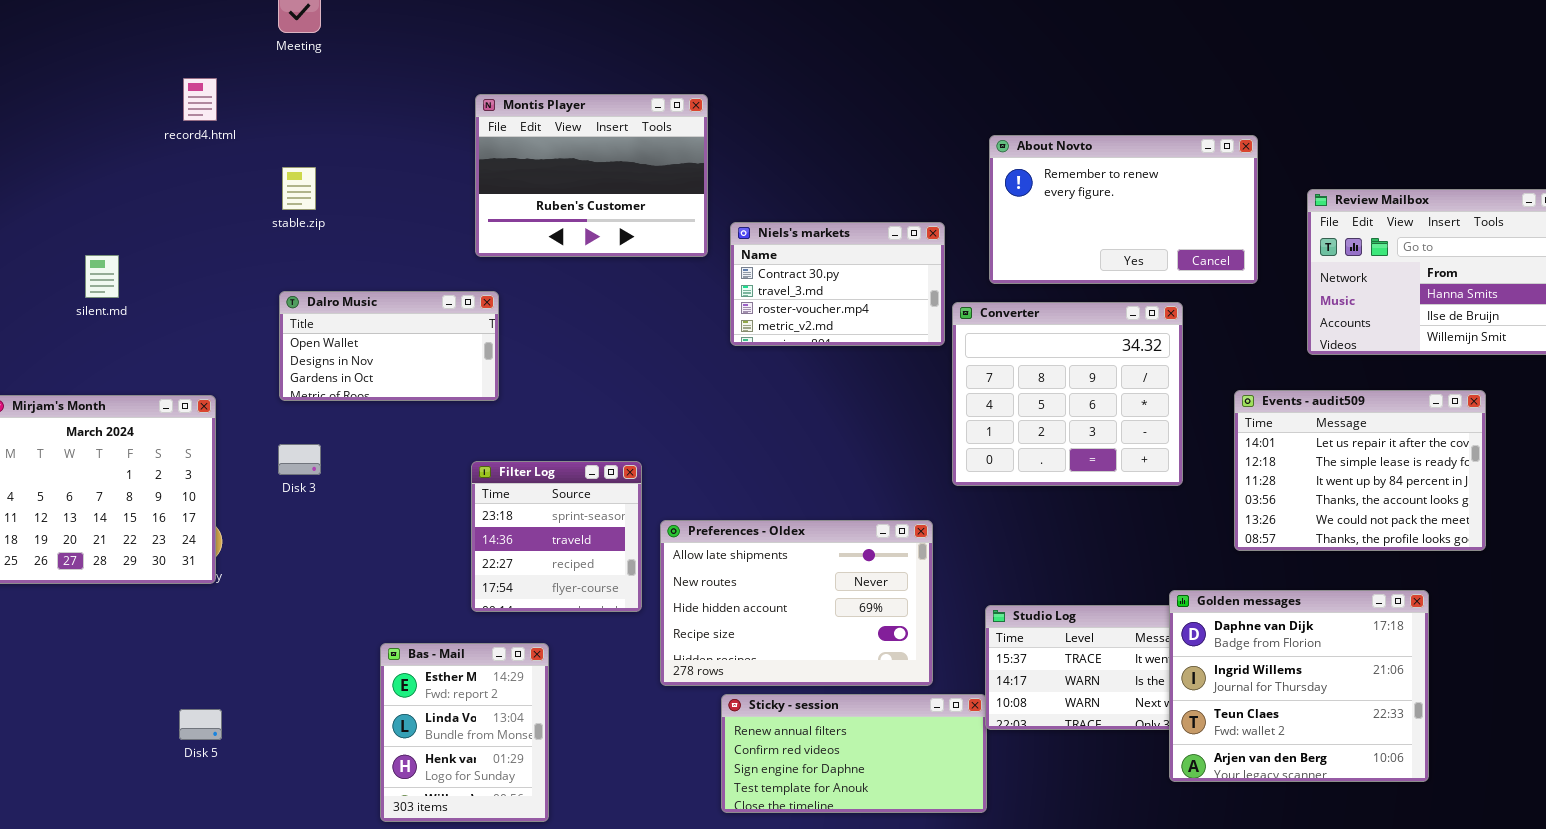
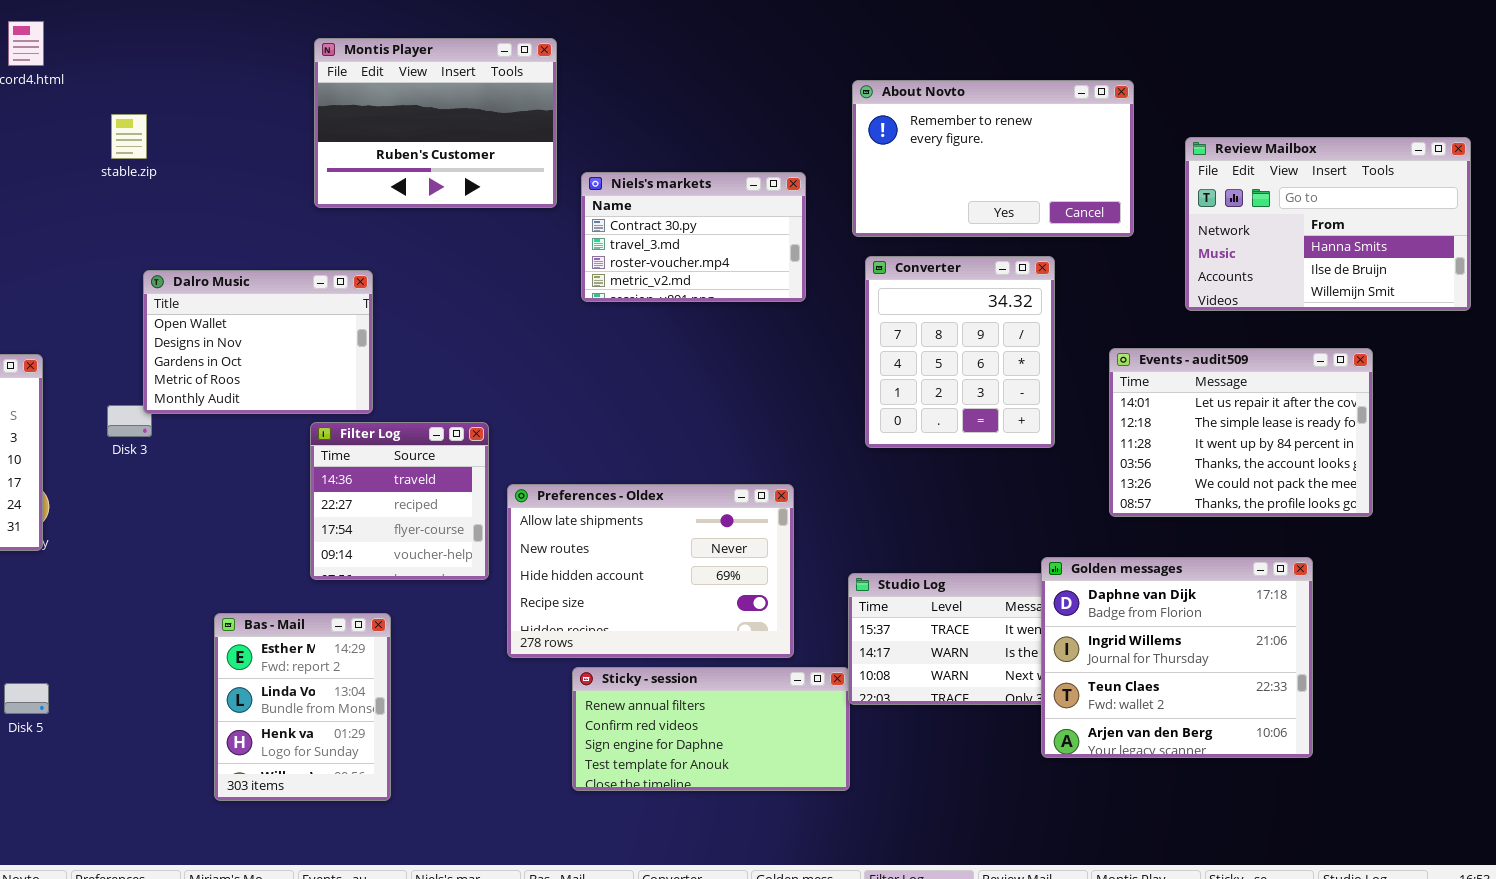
Dalro Music: [279,291,499,401] -> [143,270,373,414], moved, resized
Converter: [952,302,1183,486] -> [865,256,1055,448], resized
Filter Log: [471,461,642,612] -> [310,422,489,580], scrolled down 1 row

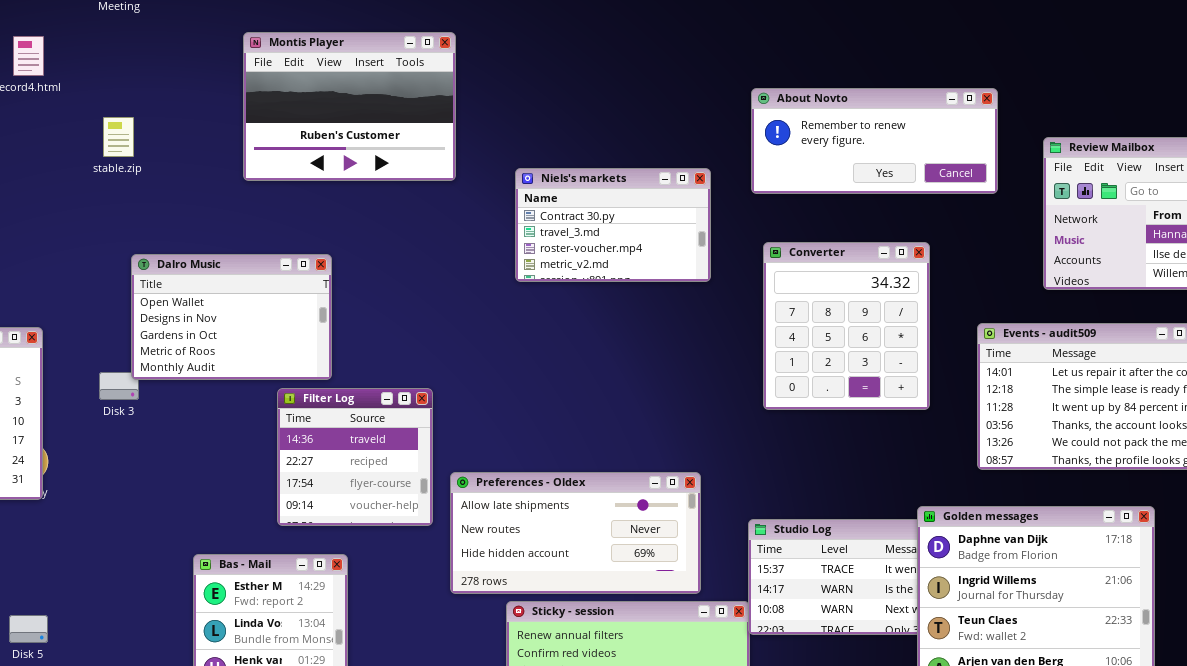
Montis Player: [314,38,557,208] -> [243,32,456,181], moved
About Novto: [852,80,1134,237] -> [751,88,998,194], resized
Preferences - Oldex: [507,484,794,658] -> [450,472,701,594], resized

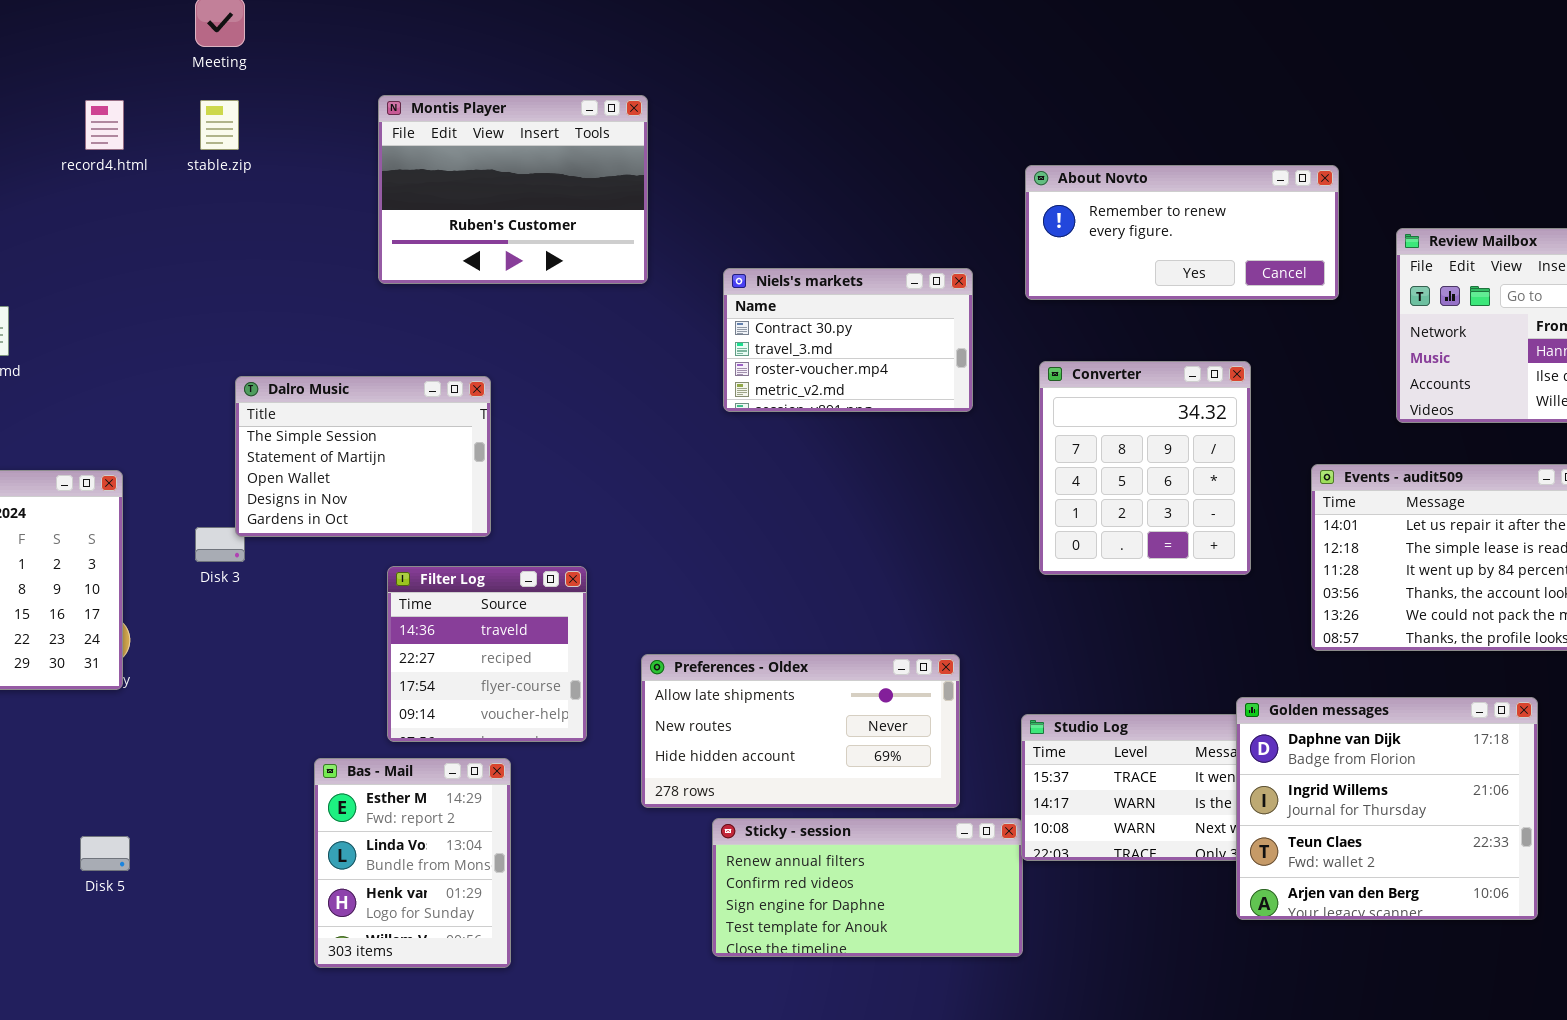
stable.zip: [103,117,134,157] -> [200,100,239,150], moved
Dalro Music: [131,254,332,380] -> [235,376,491,537], scrolled up 2 rows
Filter Log: [277,388,433,526] -> [387,566,587,742], moved

